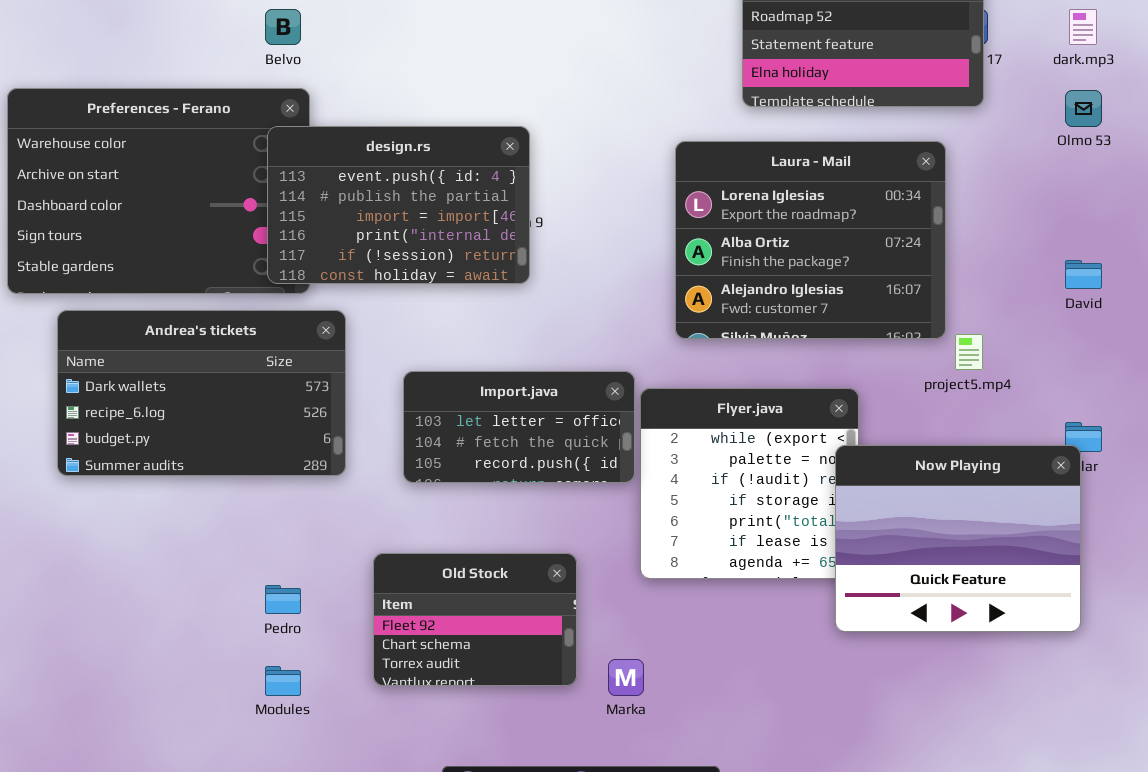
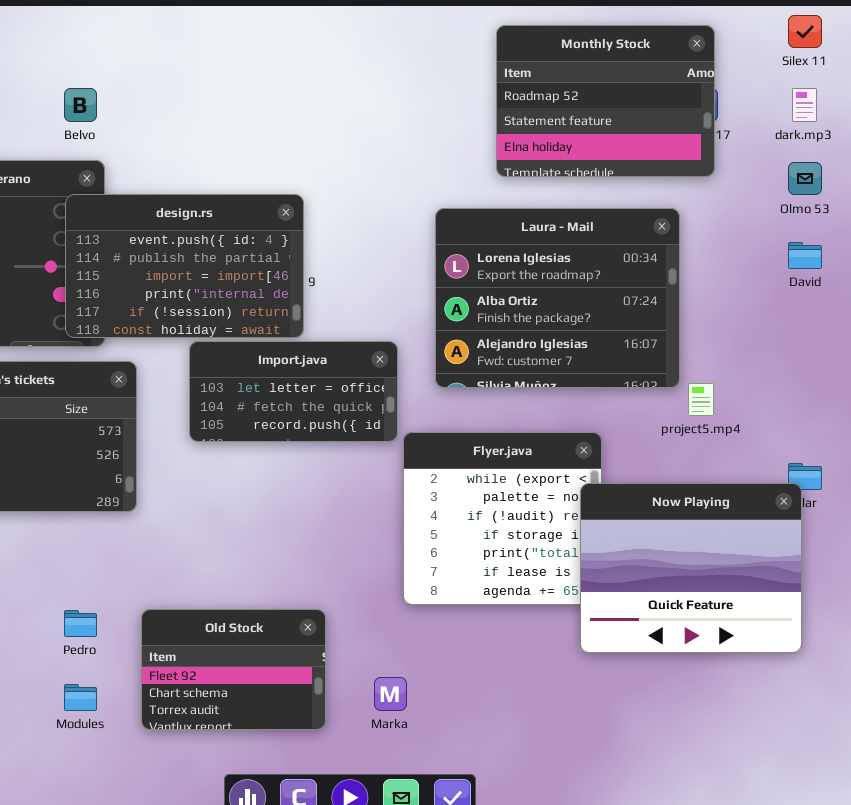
David: [1065,260,1102,289] -> [788,242,822,269], moved
Import.java: [403,371,635,483] -> [189,341,398,442], moved
Old Stock: [373,553,577,686] -> [141,609,326,730], moved

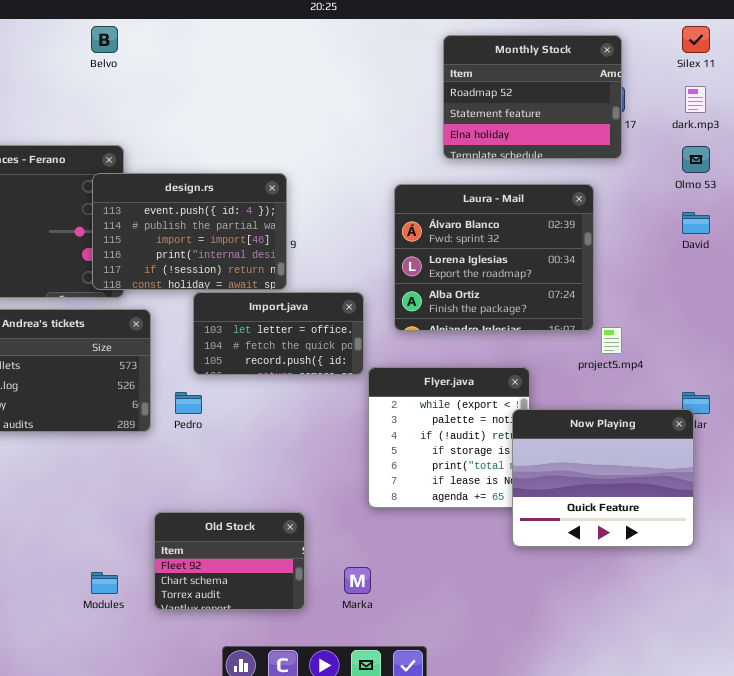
Belvo: [64,88,97,122] -> [91,26,118,53], moved
Laura - Mail: [435,208,680,388] -> [394,184,594,331], scrolled up 1 row
Pedro: [64,610,97,637] -> [175,392,202,414], moved

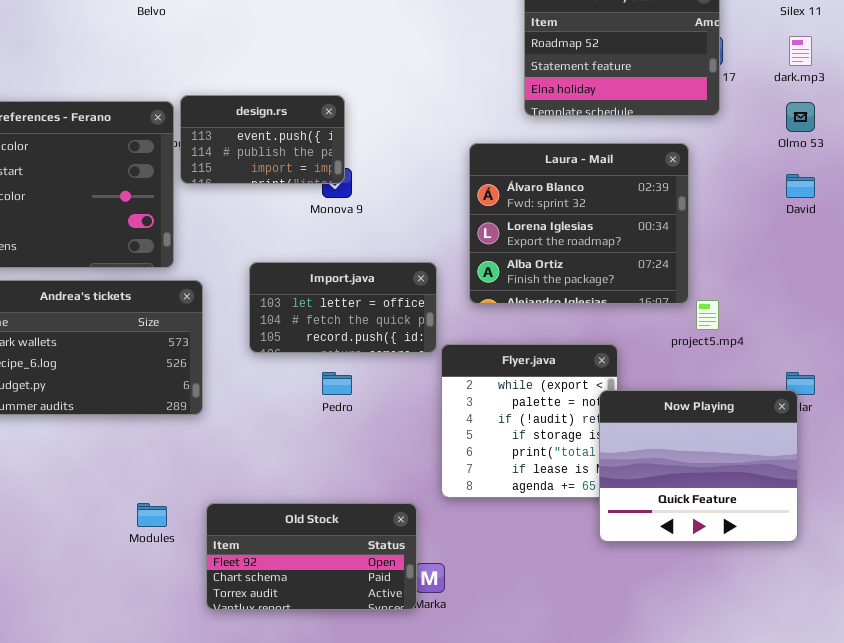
design.rs: [92,173,287,290] -> [180,95,345,184], moved, resized
Pedro: [175,392,202,414] -> [322,372,352,395], moved
Old Stock: [154,512,305,610] -> [206,503,417,610], resized
Modules: [91,572,118,594] -> [137,503,167,527], moved

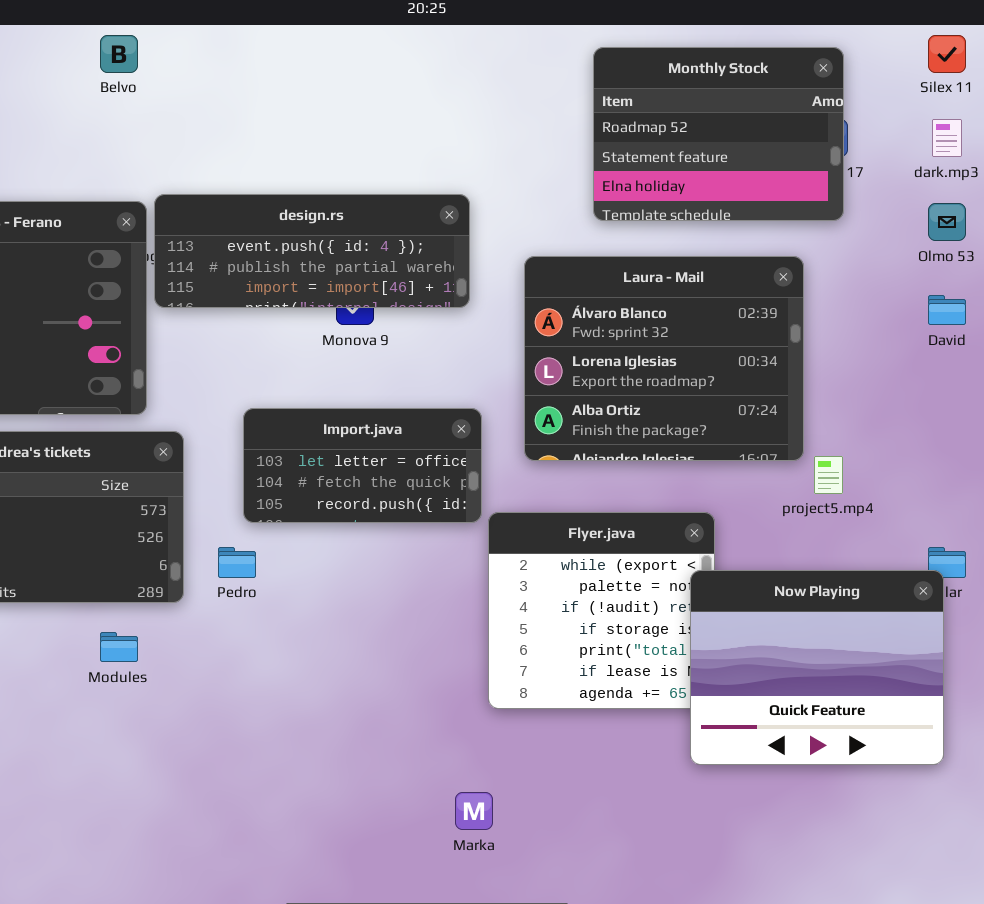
design.rs: [180,95,345,184] -> [154,194,470,308], resized
Pedro: [322,372,352,395] -> [218,547,256,578], moved
Old Stock: [206,503,417,610] -> none, closed
Modules: [137,503,167,527] -> [100,632,138,662], moved

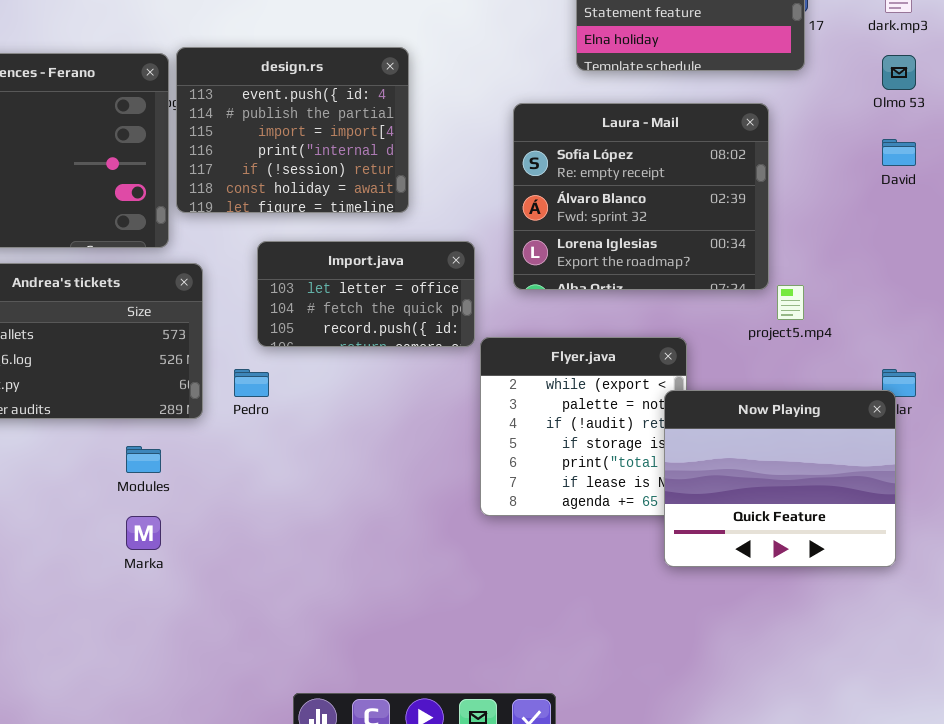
design.rs: [154,194,470,308] -> [176,47,409,213], resized
Laura - Mail: [524,256,804,461] -> [513,103,769,290], scrolled up 1 row
Marka: [455,792,493,830] -> [126,516,161,550], moved

